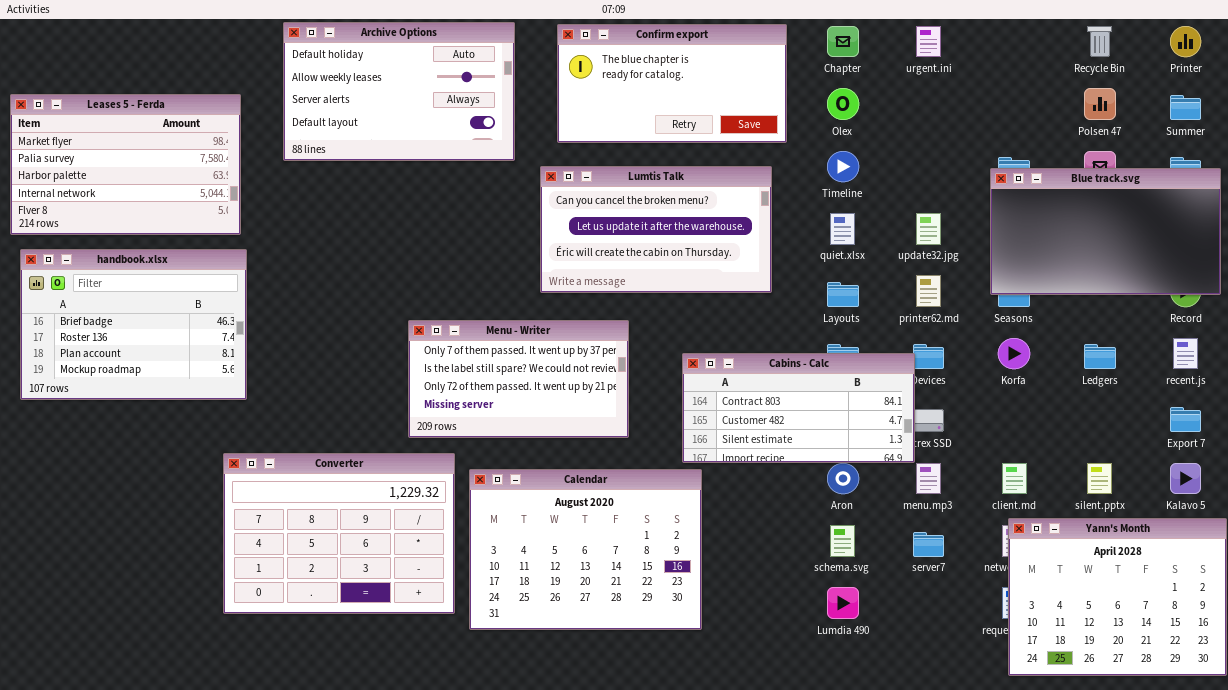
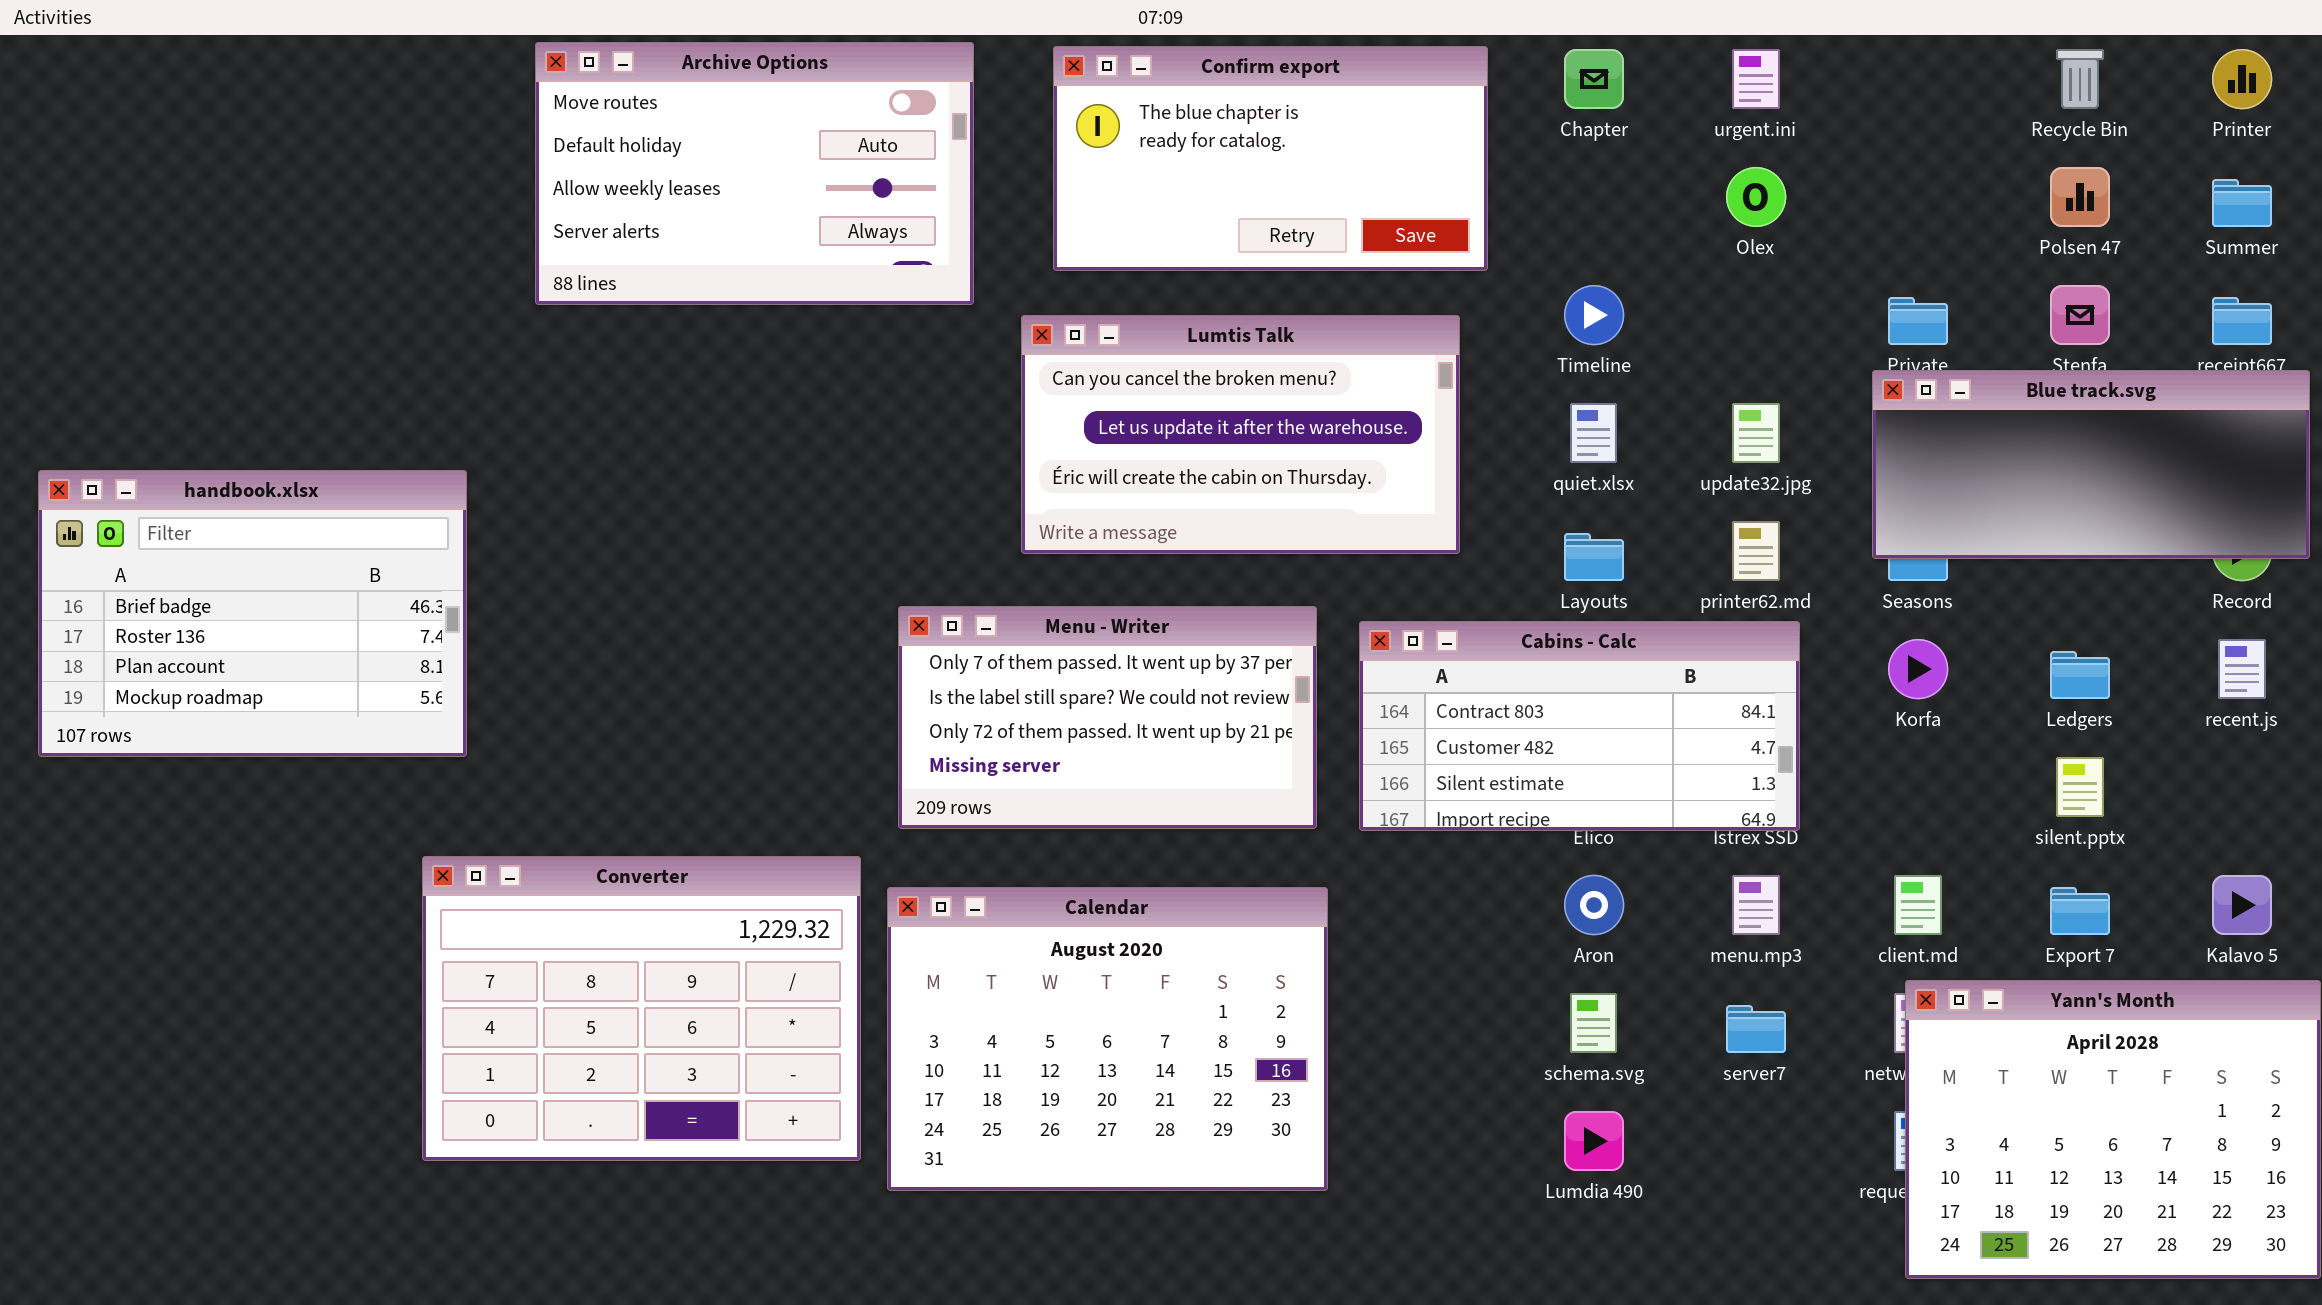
Archive Options: [283,22,515,161] -> [535,42,974,305], scrolled up 1 row
Olex: [827,88,859,120] -> [1726,167,1786,227], moved
Leases 5 - Ferda: [10,94,241,235] -> none, closed
Blue track.svg: [990,168,1221,295] -> [1872,370,2310,559], resized
Menu - Writer: [408,320,629,438] -> [898,606,1317,829], moved
Cabins - Calc: [682,353,915,463] -> [1359,621,1800,831], moved
Export 7: [1170,407,1201,432] -> [2050,887,2110,935], moved
silent.pptx: [1087,463,1112,494] -> [2056,757,2104,817], moved

